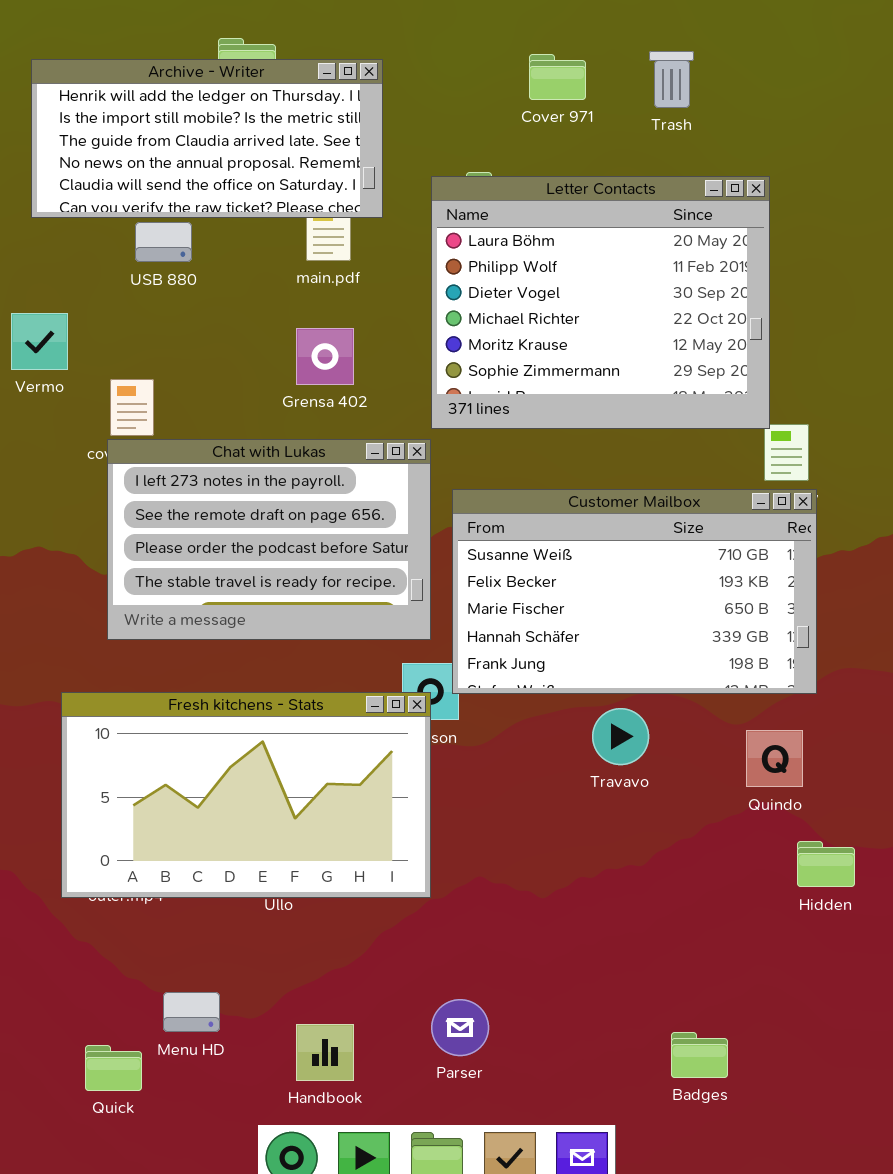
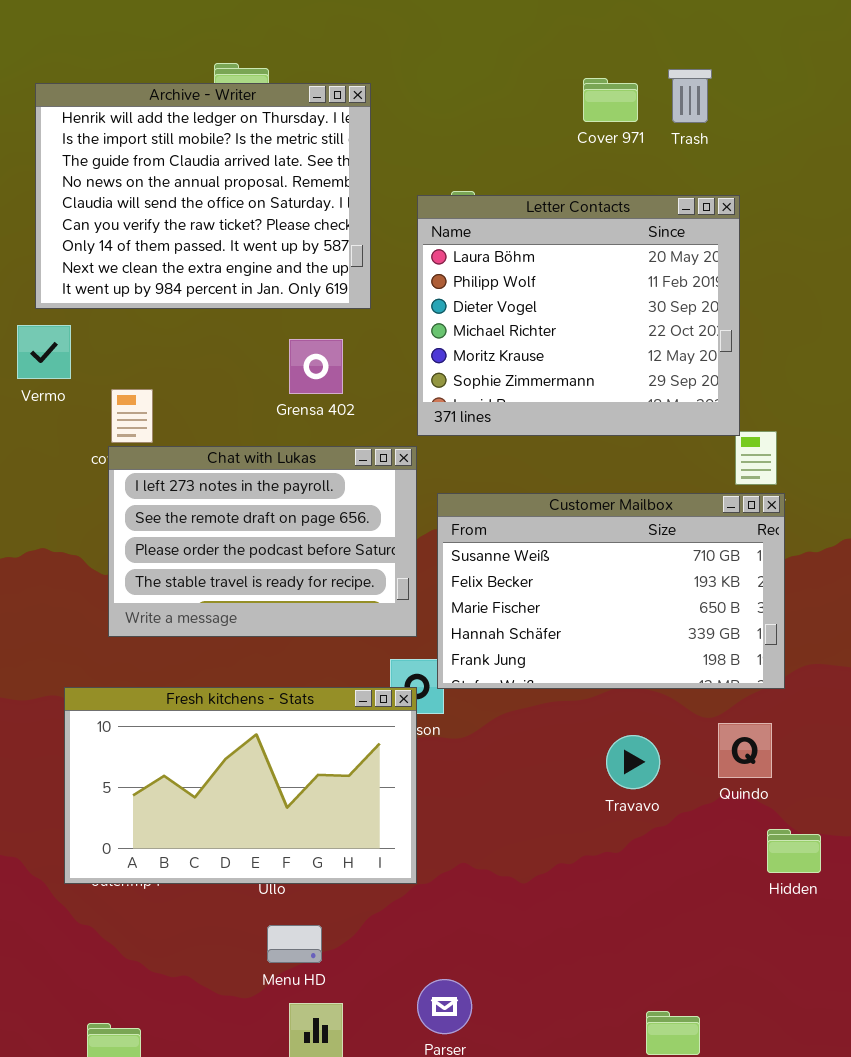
Trash: [649,51,694,108] -> [668,69,712,123], moved
Cover 971: [529,54,586,100] -> [583,78,638,122], moved
Archive - Writer: [31,59,383,218] -> [35,83,371,309], resized
Travavo: [592,708,649,765] -> [606,735,660,789], moved
Menu HD: [163,992,220,1032] -> [267,925,322,963], moved

